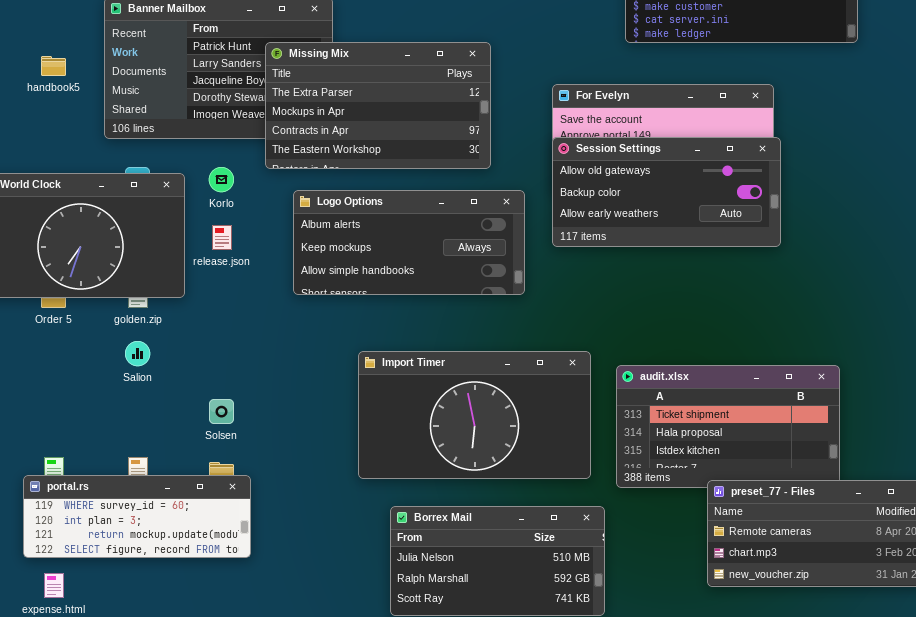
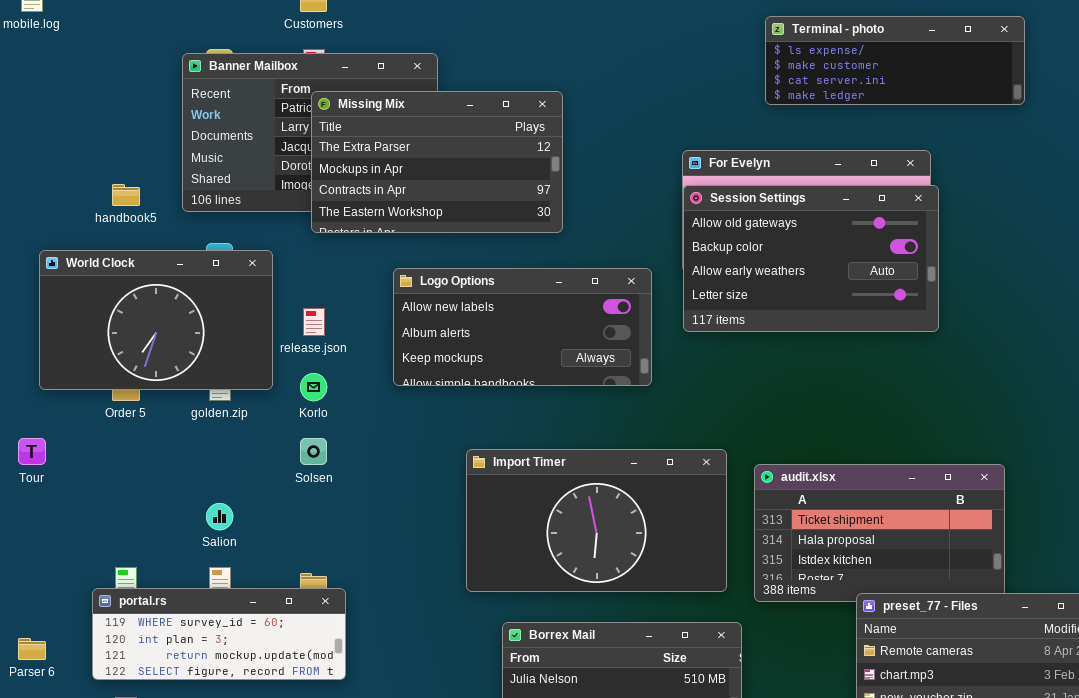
Missing Mix: [265,42,491,169] -> [311,91,563,233], moved
handbook5: [41,56,66,76] -> [112,184,140,206], moved
Session Settings: [552,137,781,247] -> [683,185,939,332], resized
Korlo: [209,167,234,192] -> [300,373,327,401], moved
Logo Options: [293,190,525,295] -> [393,268,652,386], scrolled up 1 row
Salion: [125,341,150,366] -> [206,503,233,530], moved
Solsen: [209,399,234,424] -> [300,438,327,465], moved

